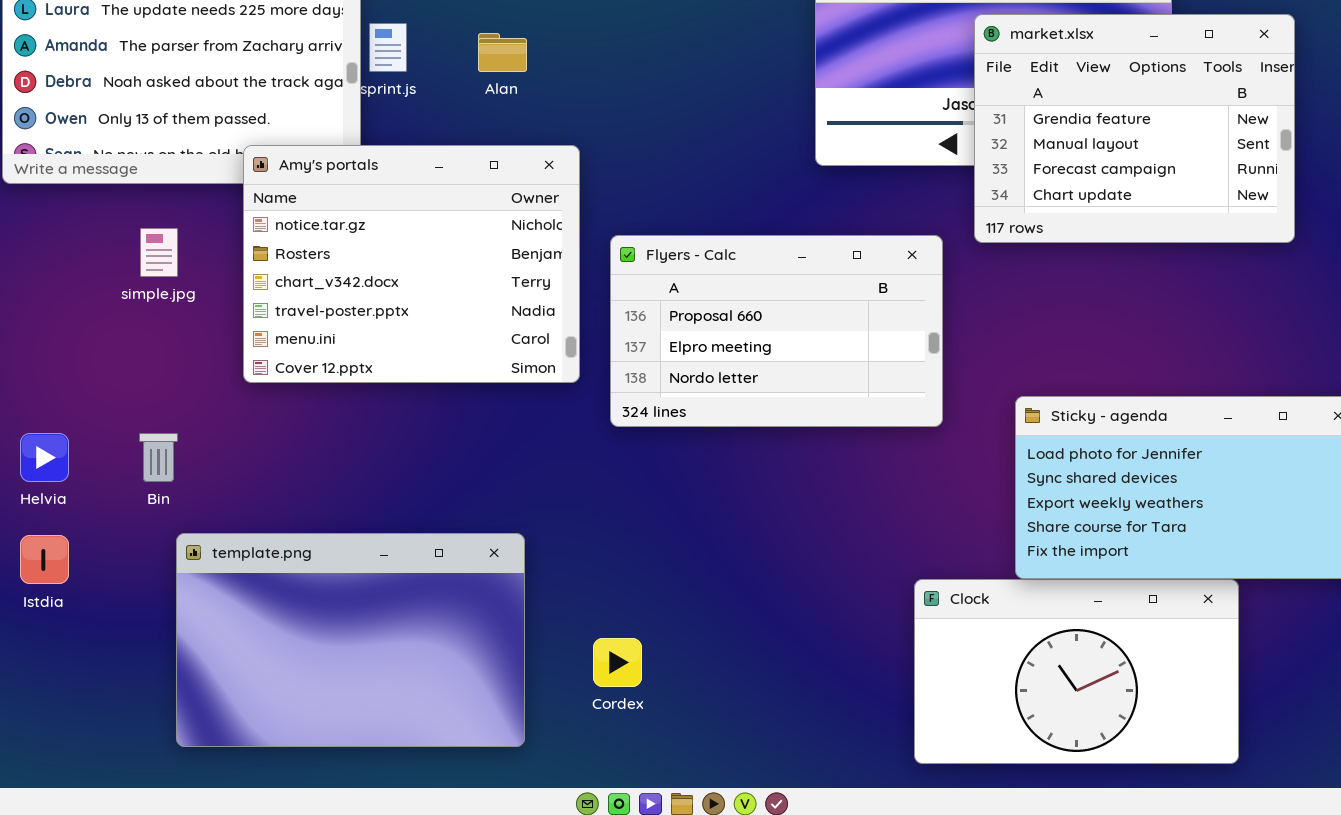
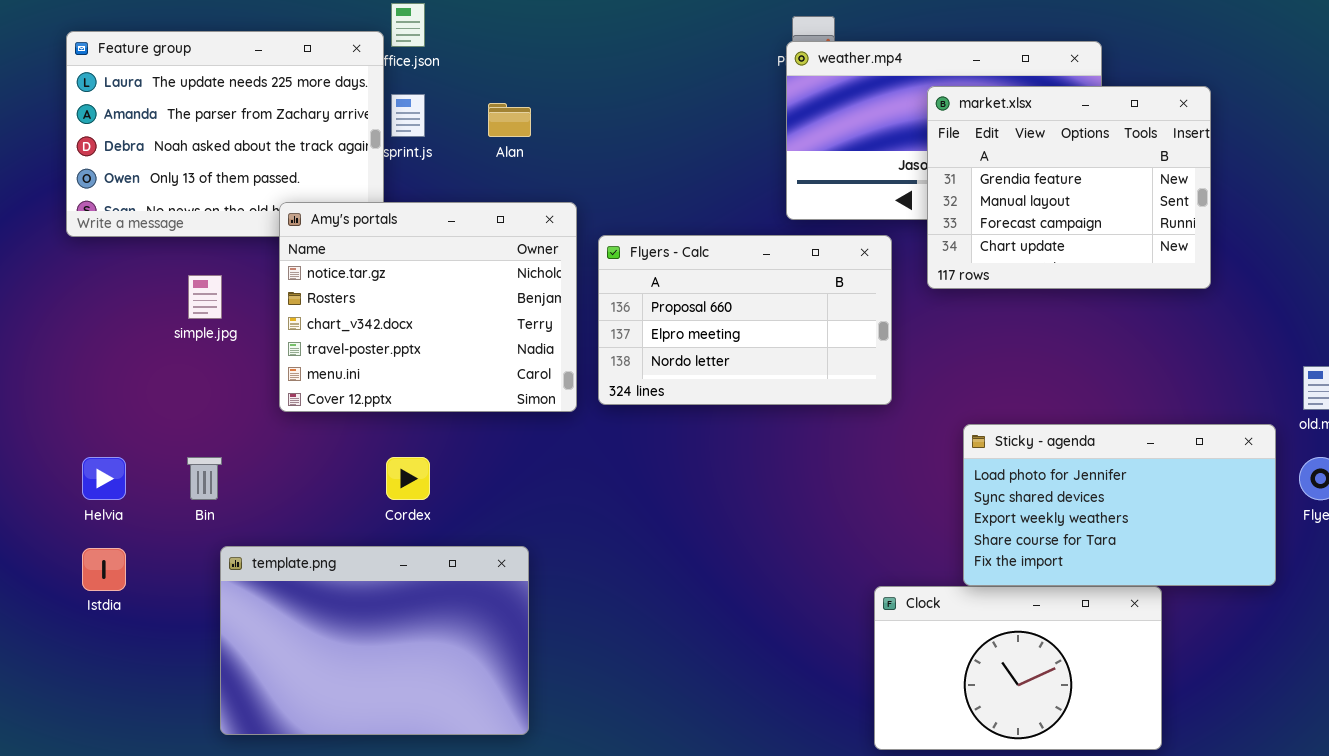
Flyers - Calc: [610,235,943,427] -> [598,235,892,405], moved
Cordex: [593,638,642,687] -> [386,457,430,500], moved

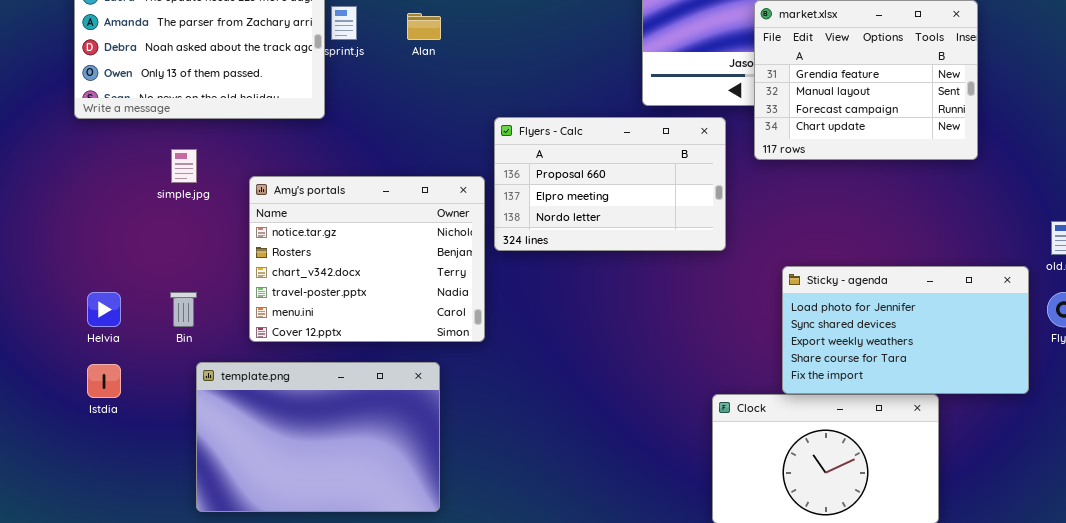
Amy's portals: [279,202,577,412] -> [249,176,485,342], moved

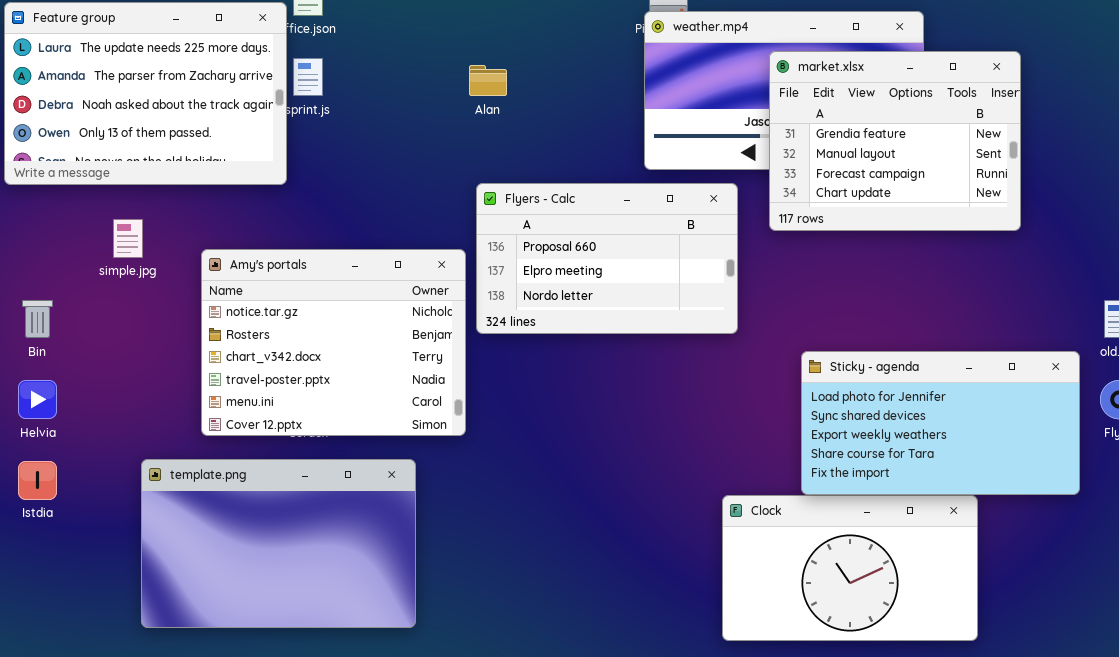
Alan: [407,13,441,40] -> [469,65,507,96], moved
Bin: [170,292,197,327] -> [22,300,53,338], moved

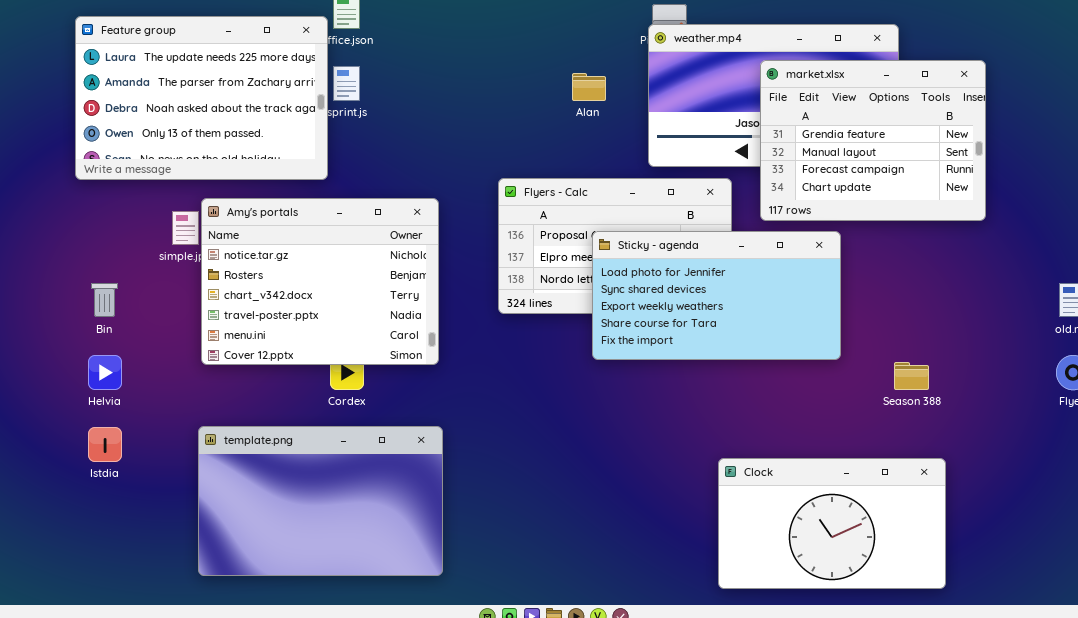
Alan: [469,65,507,96] -> [572,73,606,101], moved
Amy's portals: [201,249,466,436] -> [201,198,439,365], moved
Sticky - agenda: [801,351,1080,495] -> [592,231,841,360], moved

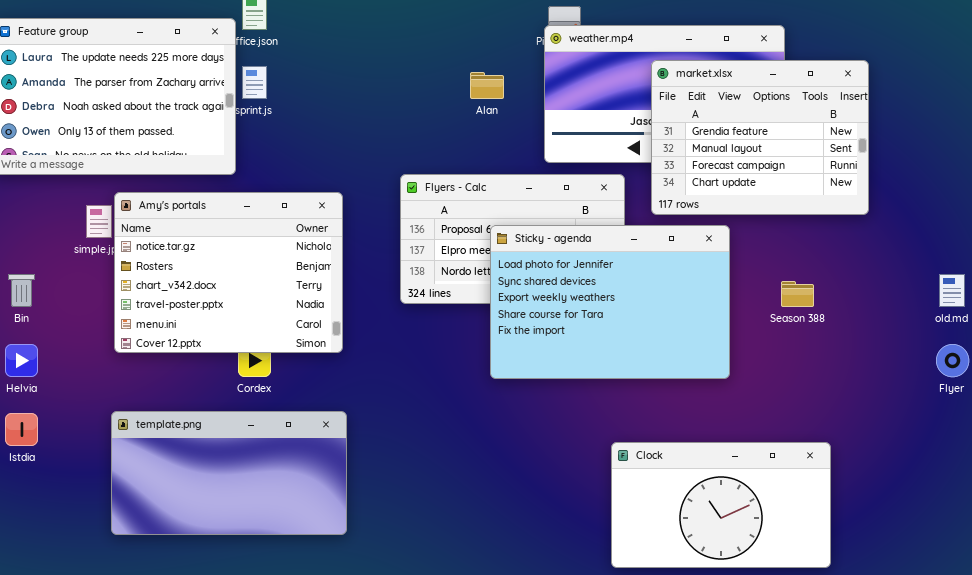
Sticky - agenda: [592,231,841,360] -> [490,225,730,379], resized
Season 388: [894,362,929,390] -> [781,281,814,307], moved
template.png: [198,426,443,576] -> [111,411,347,535], resized

